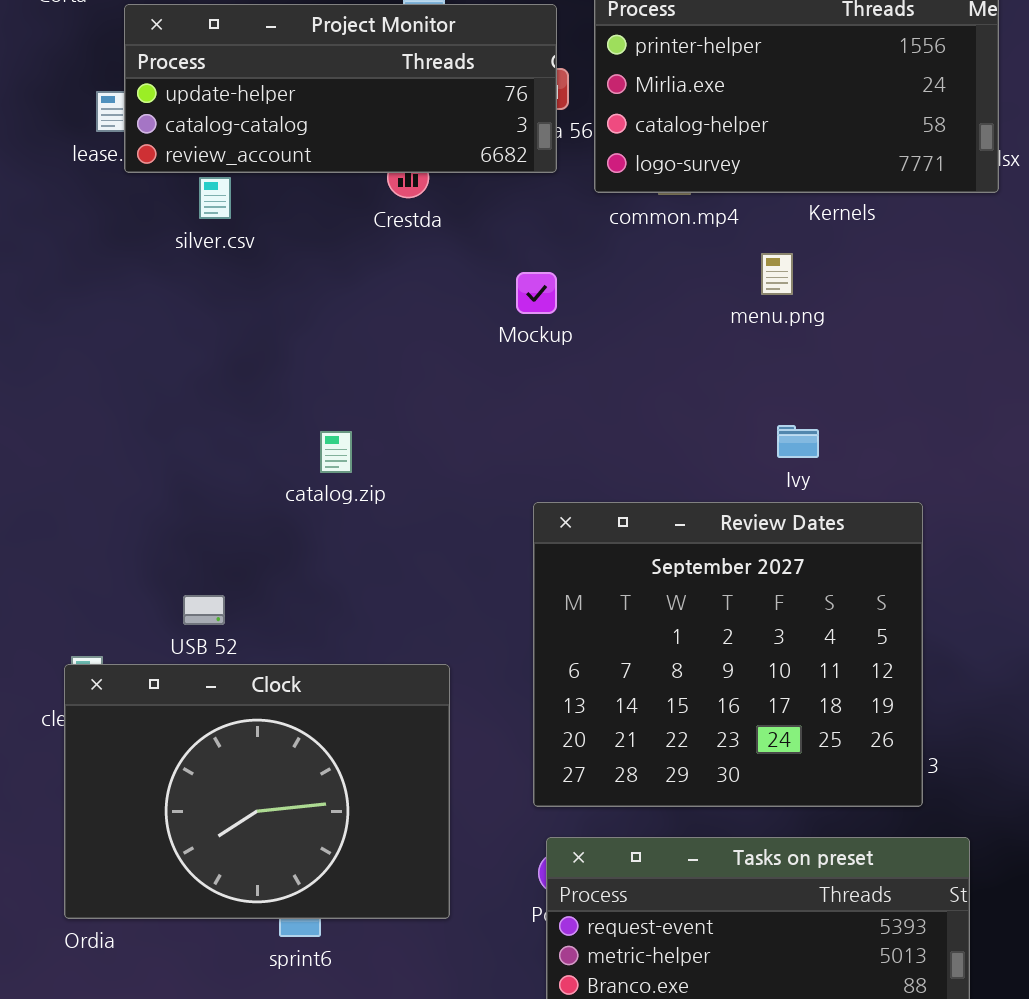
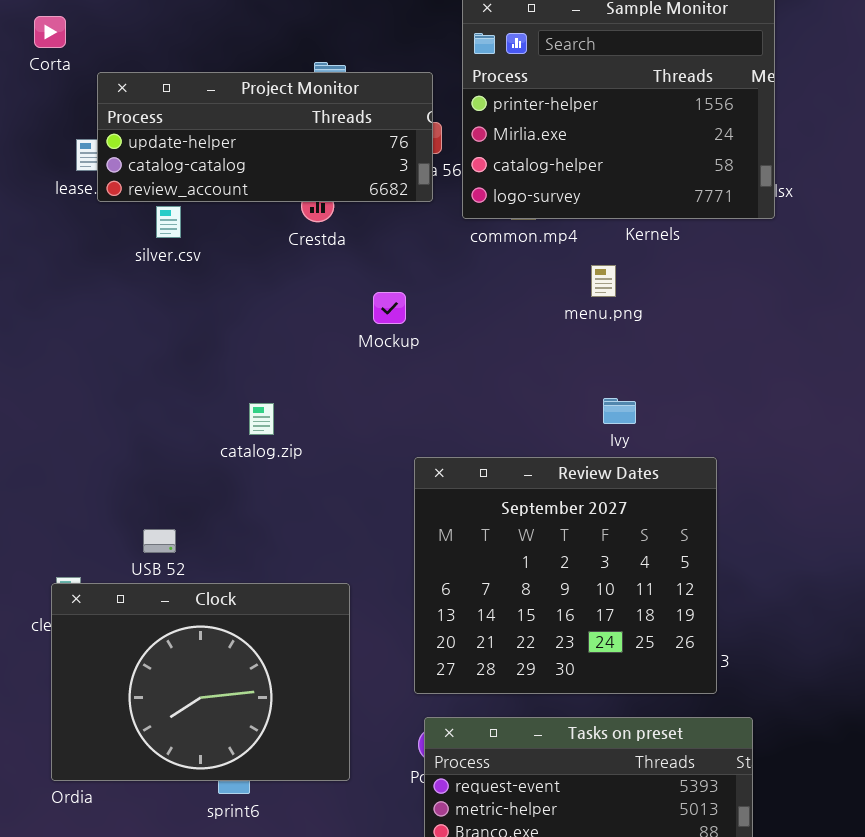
Mockup: [516,272,557,314] -> [373,292,406,324], moved

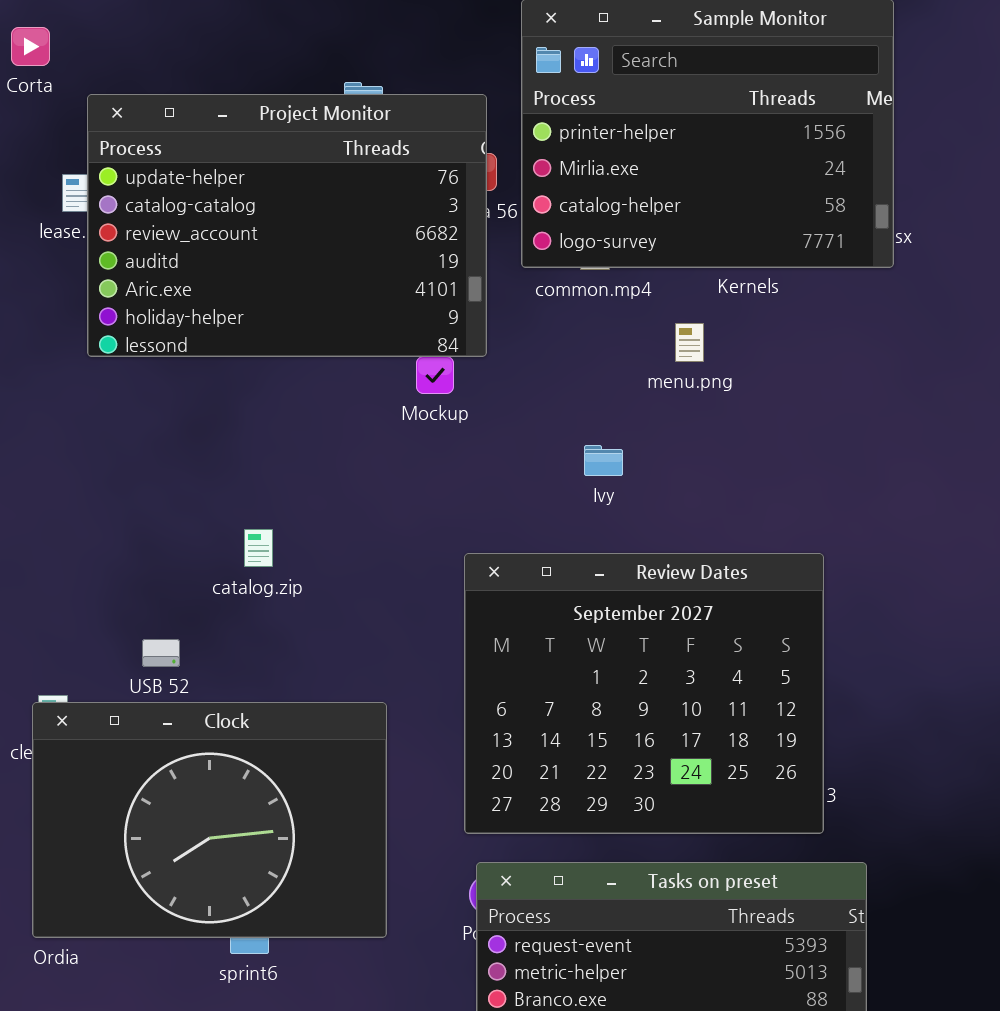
Project Monitor: [97,72,433,202] -> [87,94,487,357], resized
Ivy: [603,398,636,424] -> [584,445,623,476], moved
catalog.zip: [249,403,274,435] -> [244,529,273,567], moved

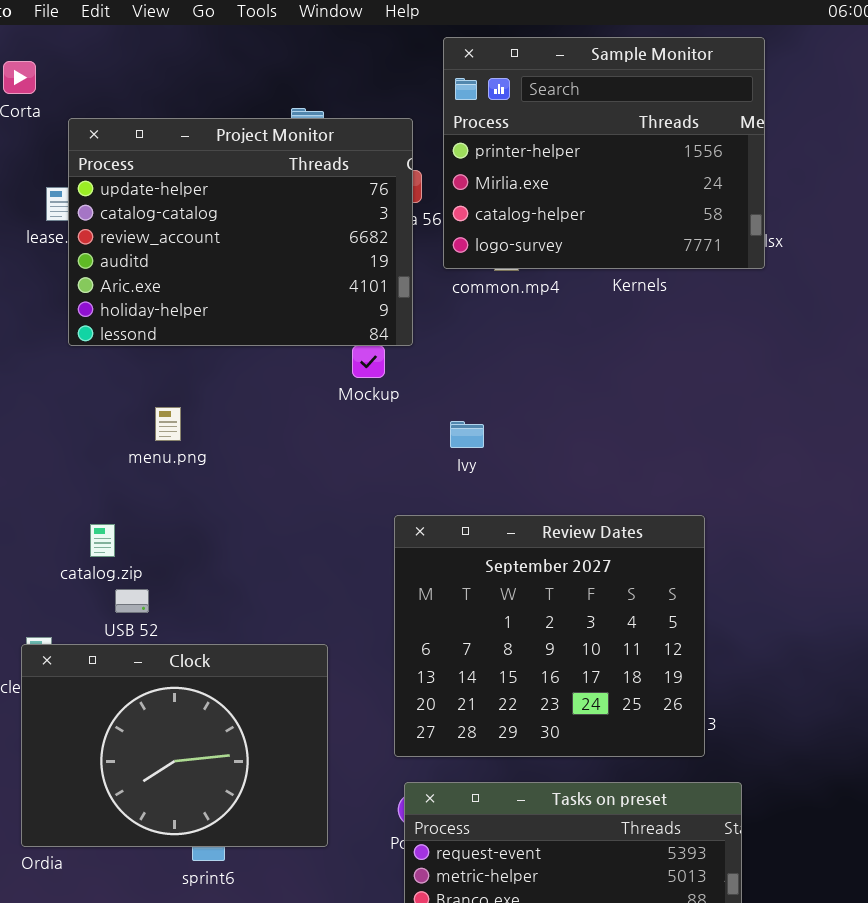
menu.png: [675,323,704,362] -> [155,407,181,441], moved
Ivy: [584,445,623,476] -> [450,421,484,448], moved
catalog.zip: [244,529,273,567] -> [90,524,115,557], moved

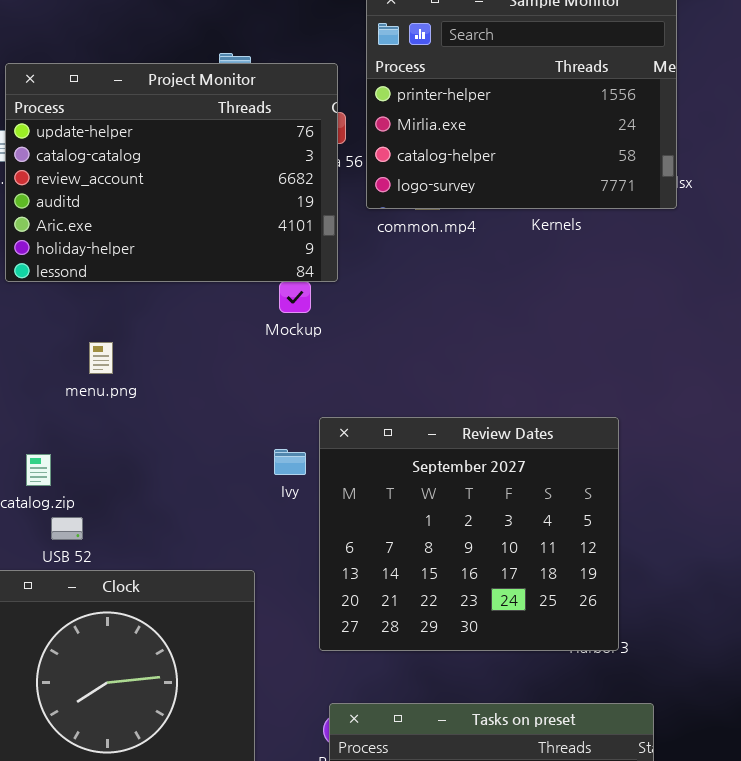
Ivy: [450,421,484,448] -> [274,449,306,475], moved
Review Dates: [394,515,705,757] -> [319,417,619,651], moved

